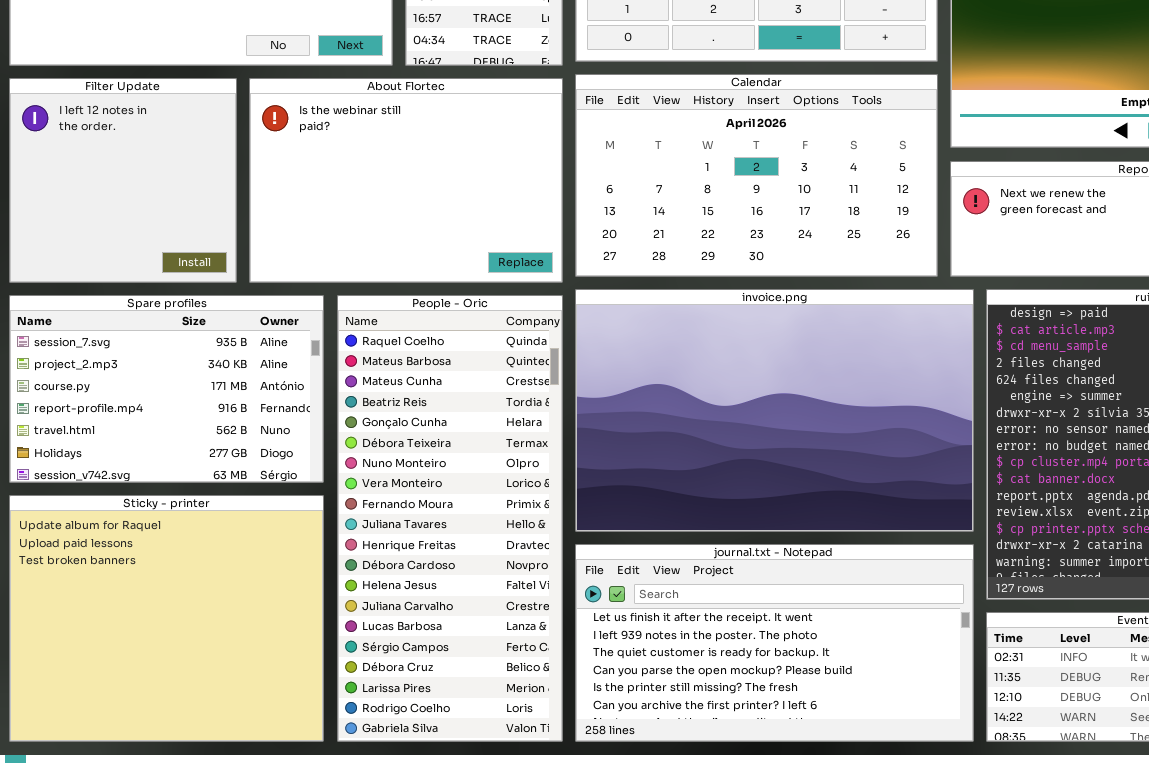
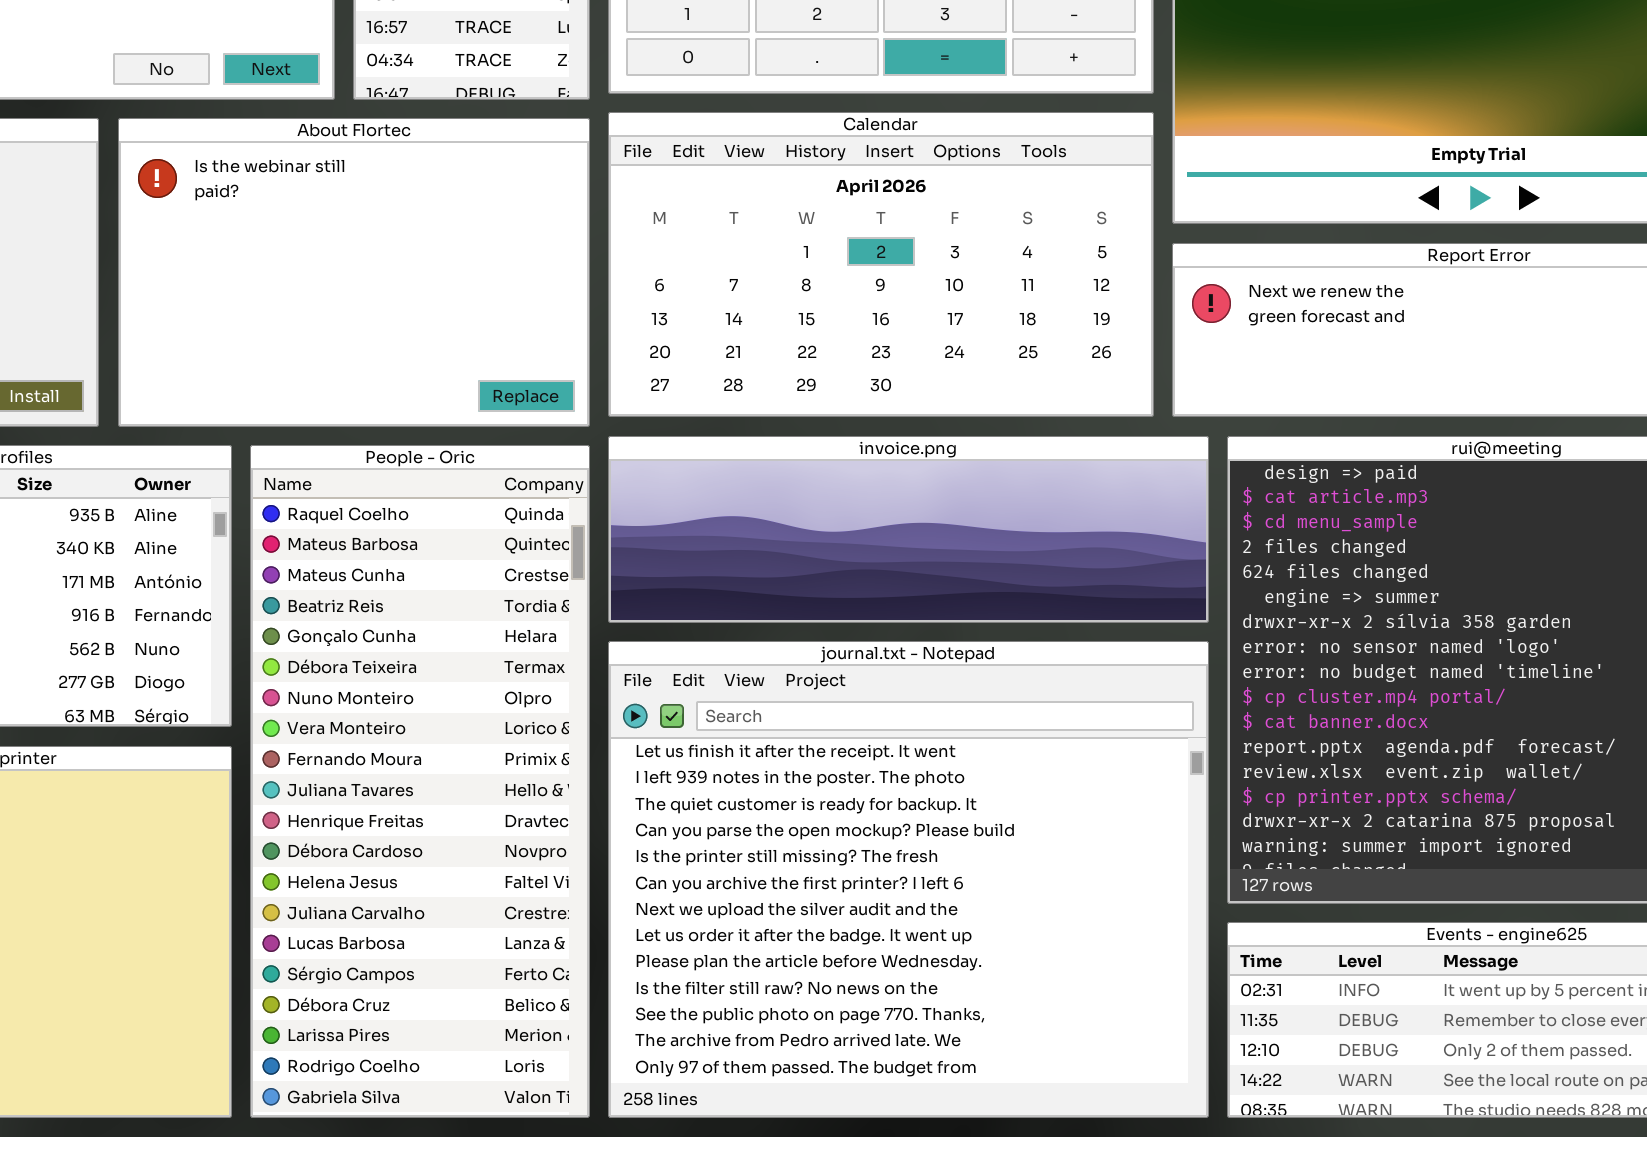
invoice.png: [575,289,974,532] -> [608,436,1209,623], resized
journal.txt - Notepad: [575,544,974,742] -> [608,641,1209,1118], resized

